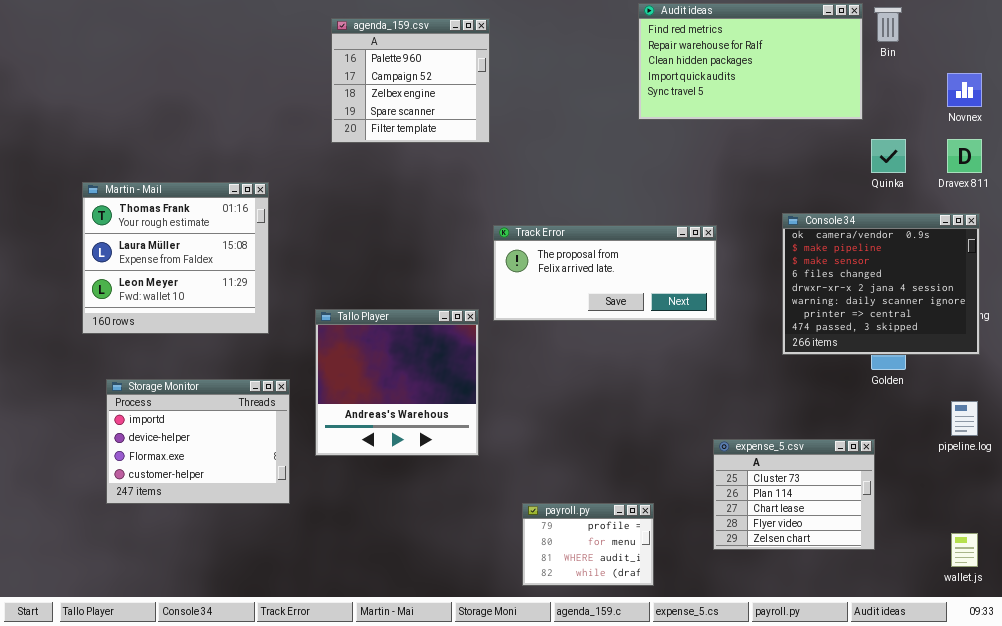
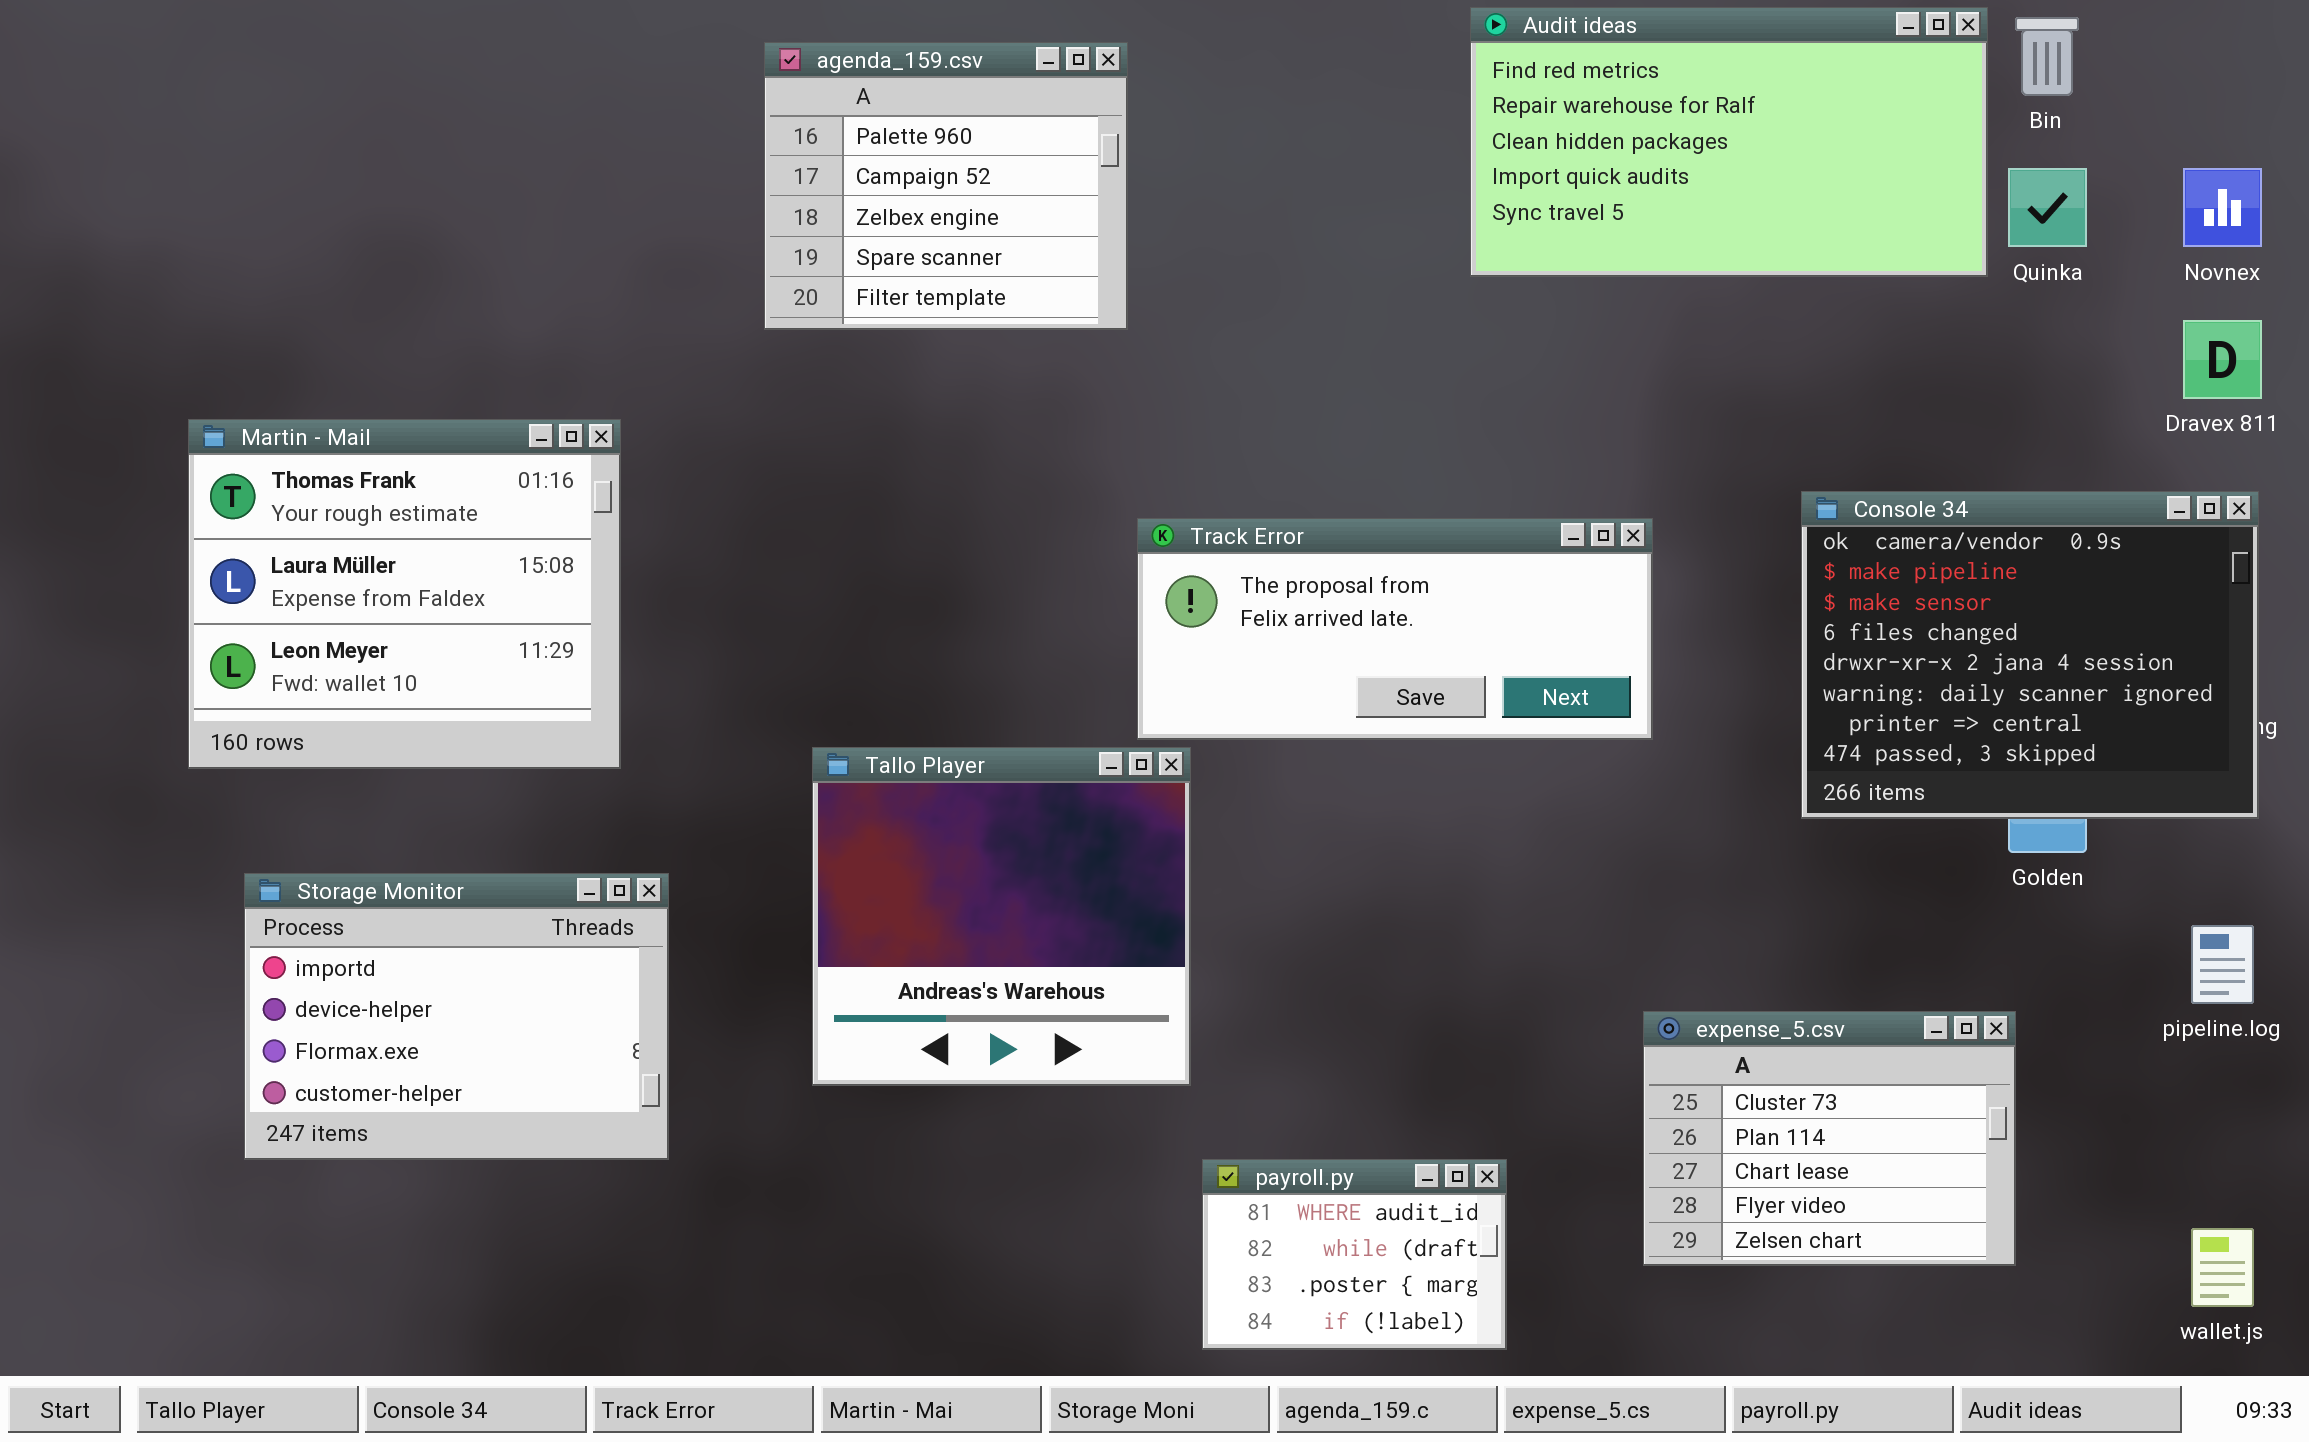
Quinka: [871,139,906,173] -> [2008,168,2087,247], moved
Tallo Player: [315,309,479,456] -> [812,747,1191,1086], moved
payroll.py: [522,503,654,586] -> [1202,1159,1507,1350], scrolled down 2 rows

